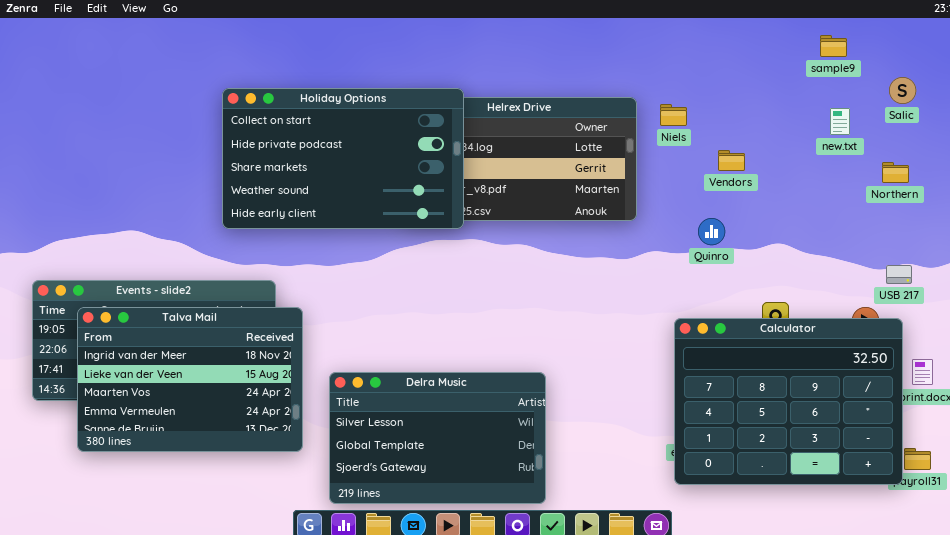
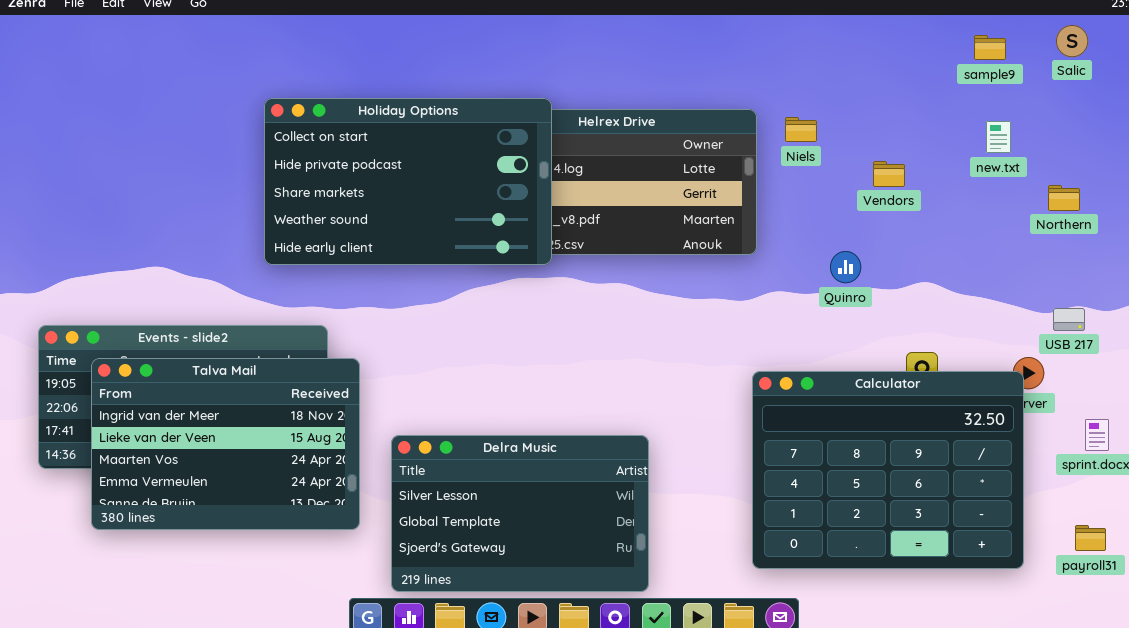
Salic: [889,77,916,104] -> [1056,25,1088,57], moved
Vendors: [718,150,745,171] -> [873,161,905,187], moved
Calculator: [674,318,903,485] -> [752,371,1024,569], moved

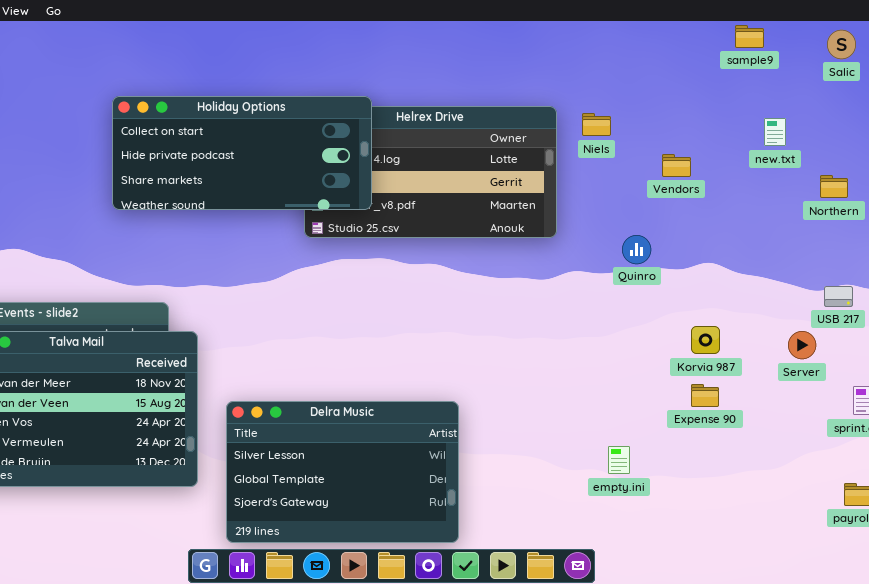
sample9: [974,35,1006,60] -> [735,25,764,48], moved
Holiday Options: [264,98,552,265] -> [112,96,372,210], resized
Calculator: [752,371,1024,569] -> none, closed

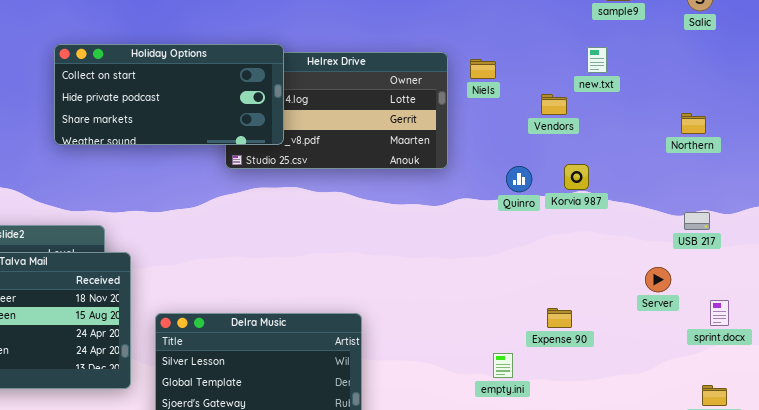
new.txt: [764,118,786,146] -> [587,47,607,73], moved
Korvia 987: [691,326,720,354] -> [564,164,589,190], moved
Server: [788,331,816,359] -> [645,267,671,292], moved
Expense 90: [691,384,719,407] -> [547,308,572,328], moved

